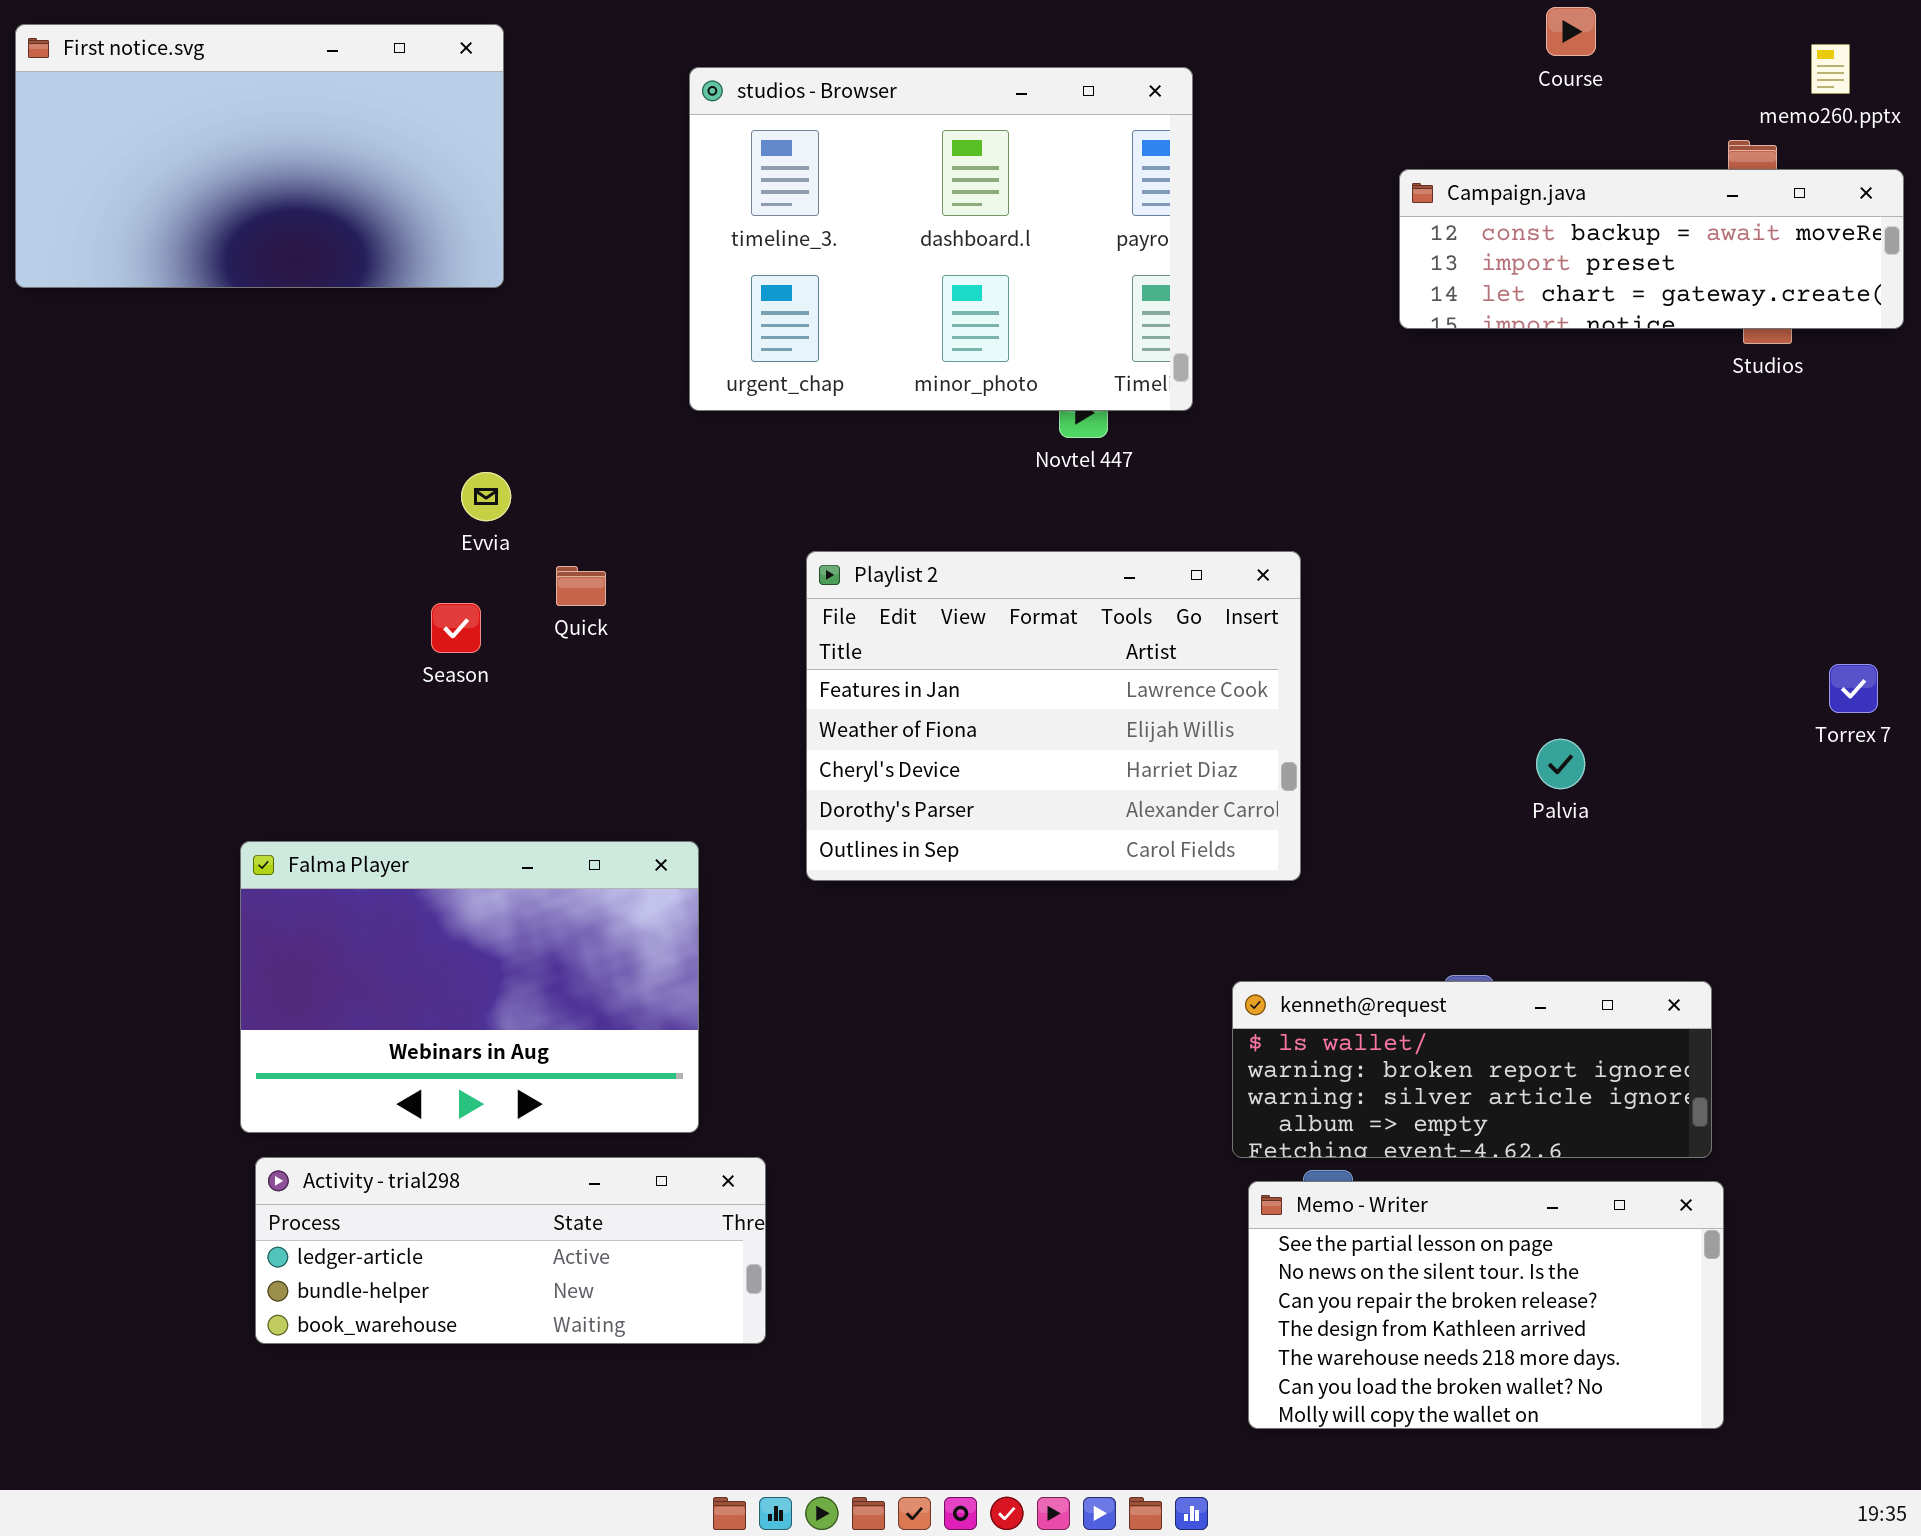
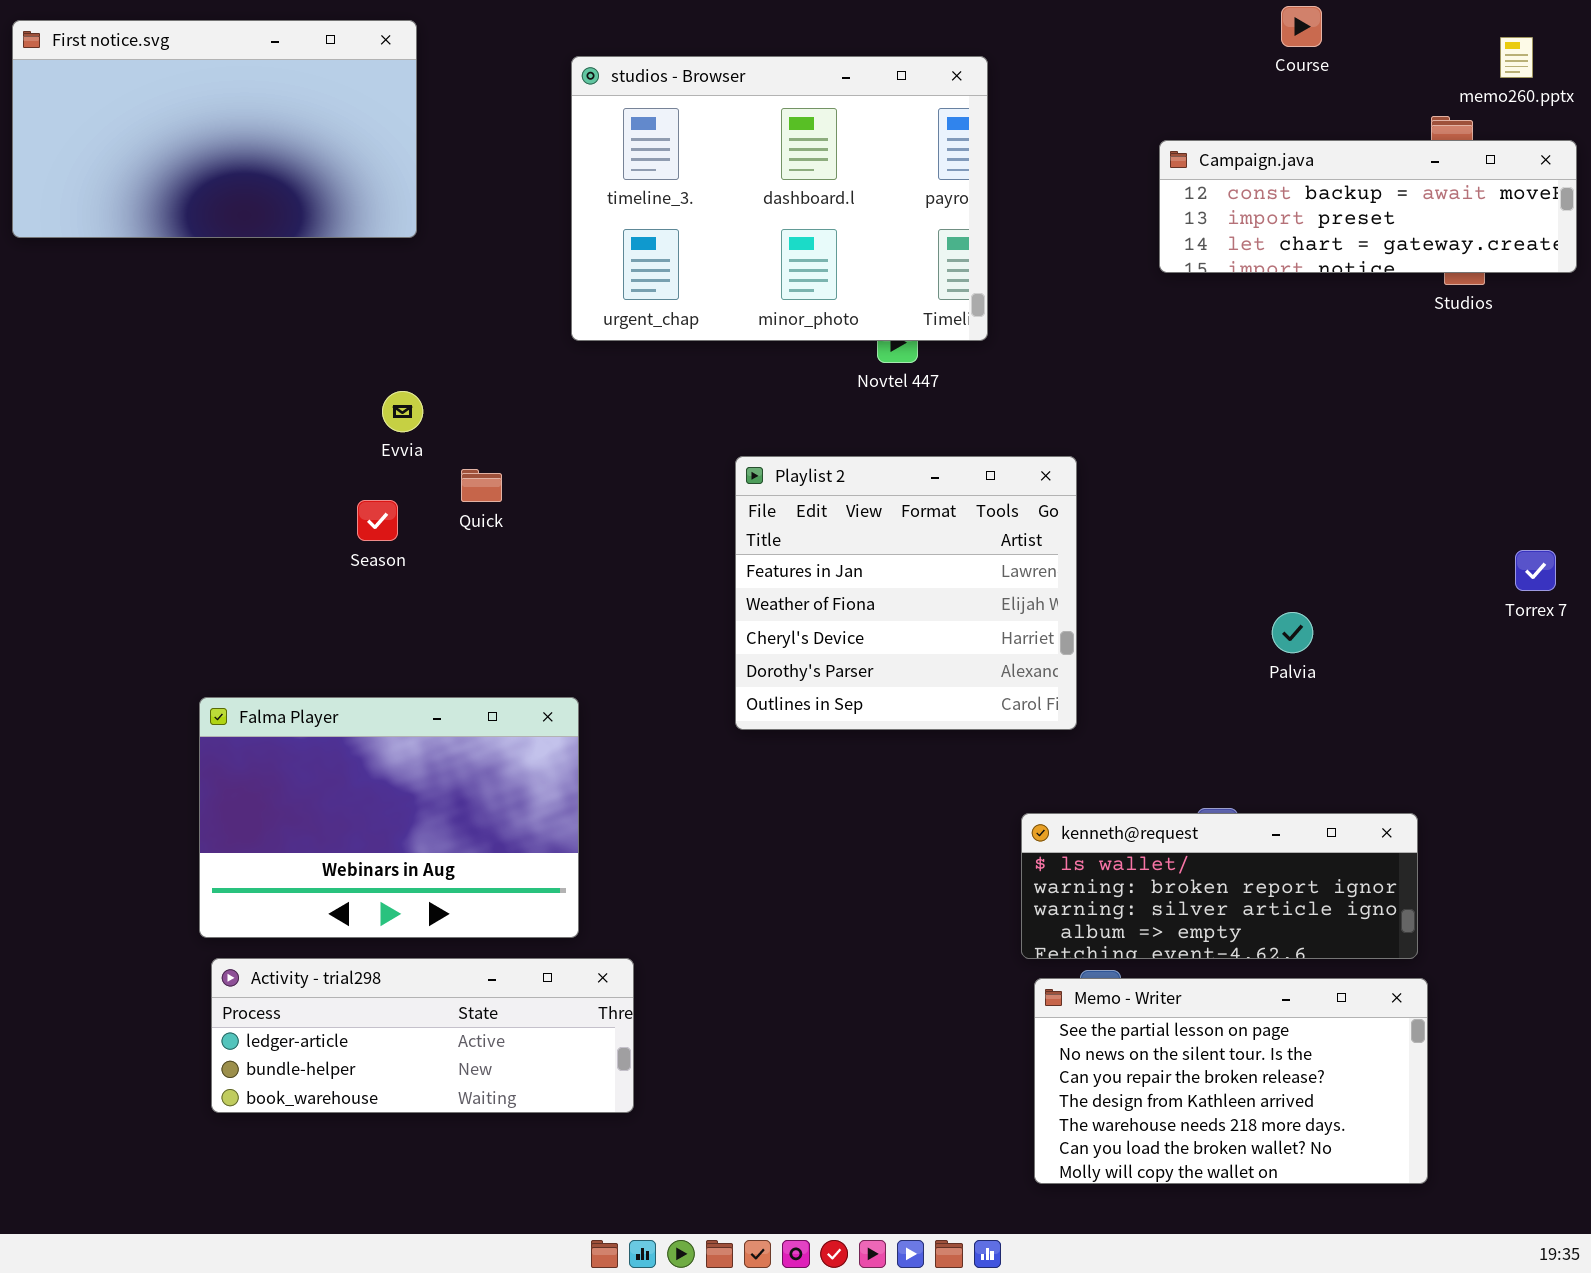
Playlist 2: [806,551,1301,881] -> [735,456,1077,730], resized

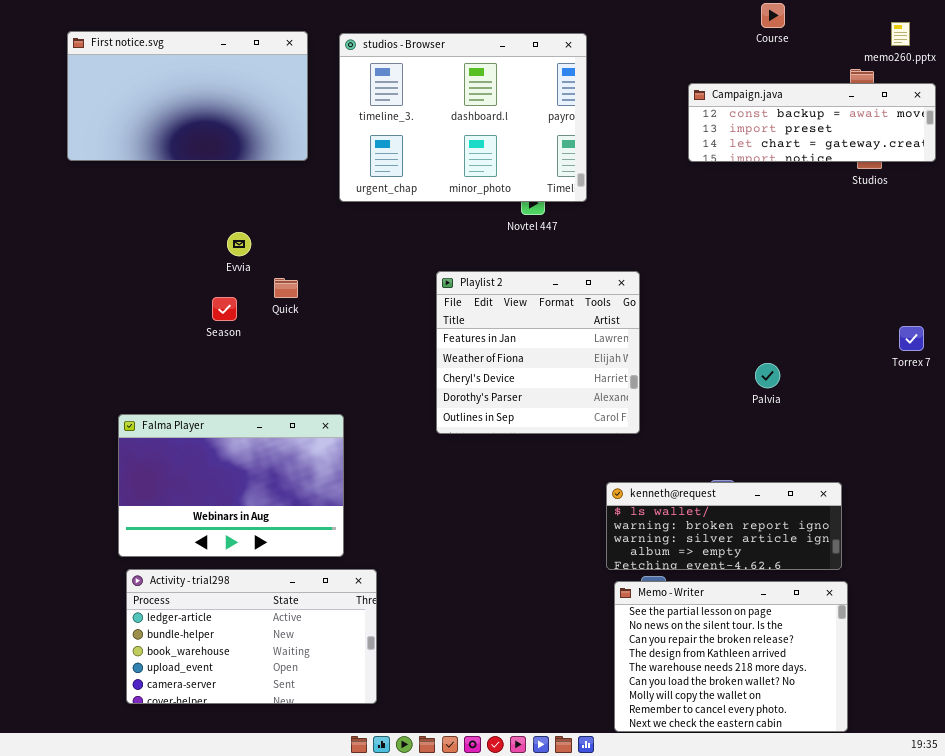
First notice.svg: [12,20,417,238] -> [67,31,308,161], moved
Activity - trial298: [211,958,634,1113] -> [126,569,377,704], resized
Memo - Writer: [1034,978,1428,1184] -> [614,581,848,732], resized

